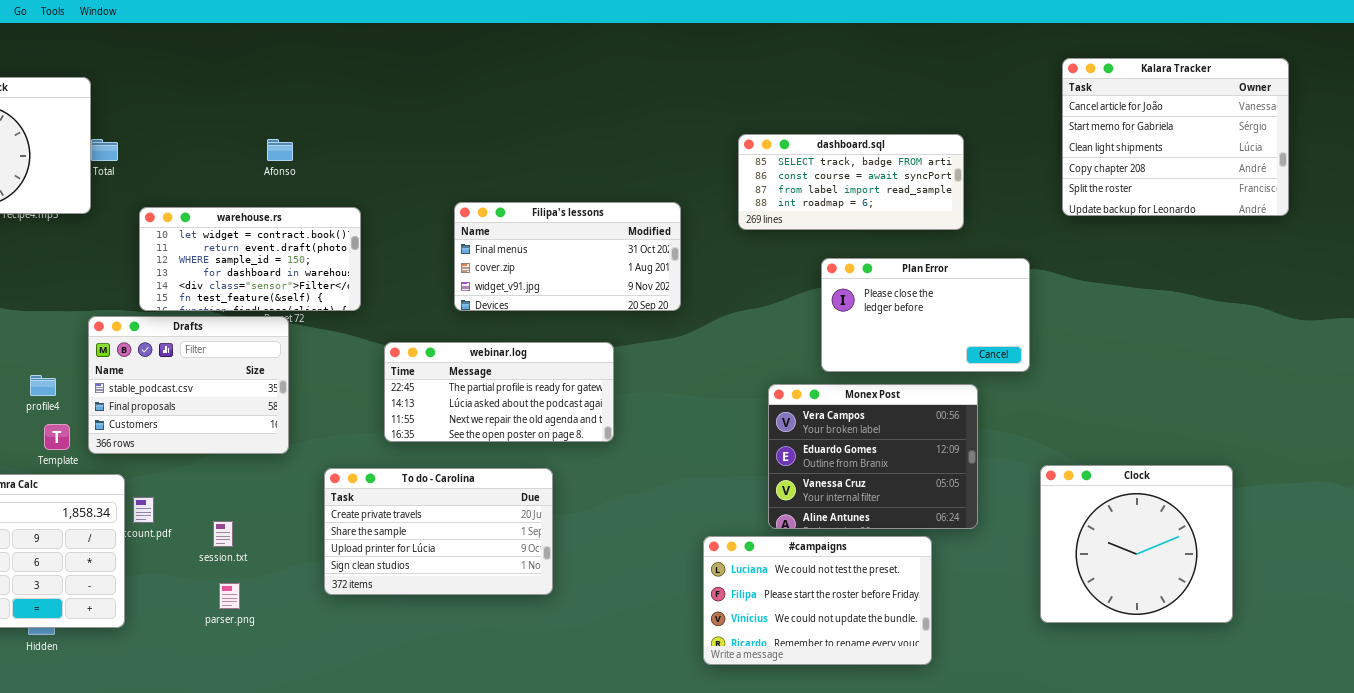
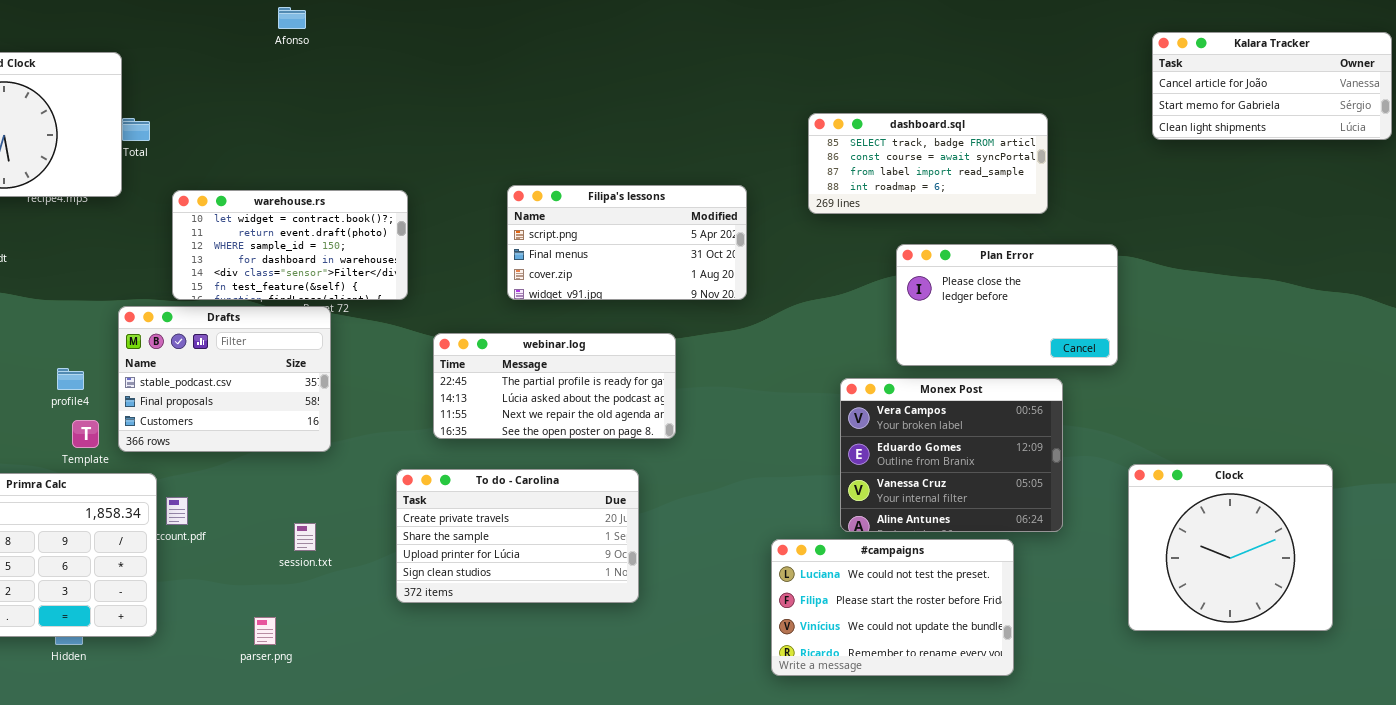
Kalara Tracker: [1062,58,1289,216] -> [1152,32,1392,140], resized
Afonso: [267,139,293,161] -> [278,7,306,29], moved
Filipa's lessons: [454,202,681,311] -> [507,185,747,300], scrolled up 1 row
To do - Carolina: [324,468,553,595] -> [396,469,639,603], moved
session.txt: [213,521,233,547] -> [294,523,316,551], moved
parser.png: [219,583,240,609] -> [254,617,276,645], moved

